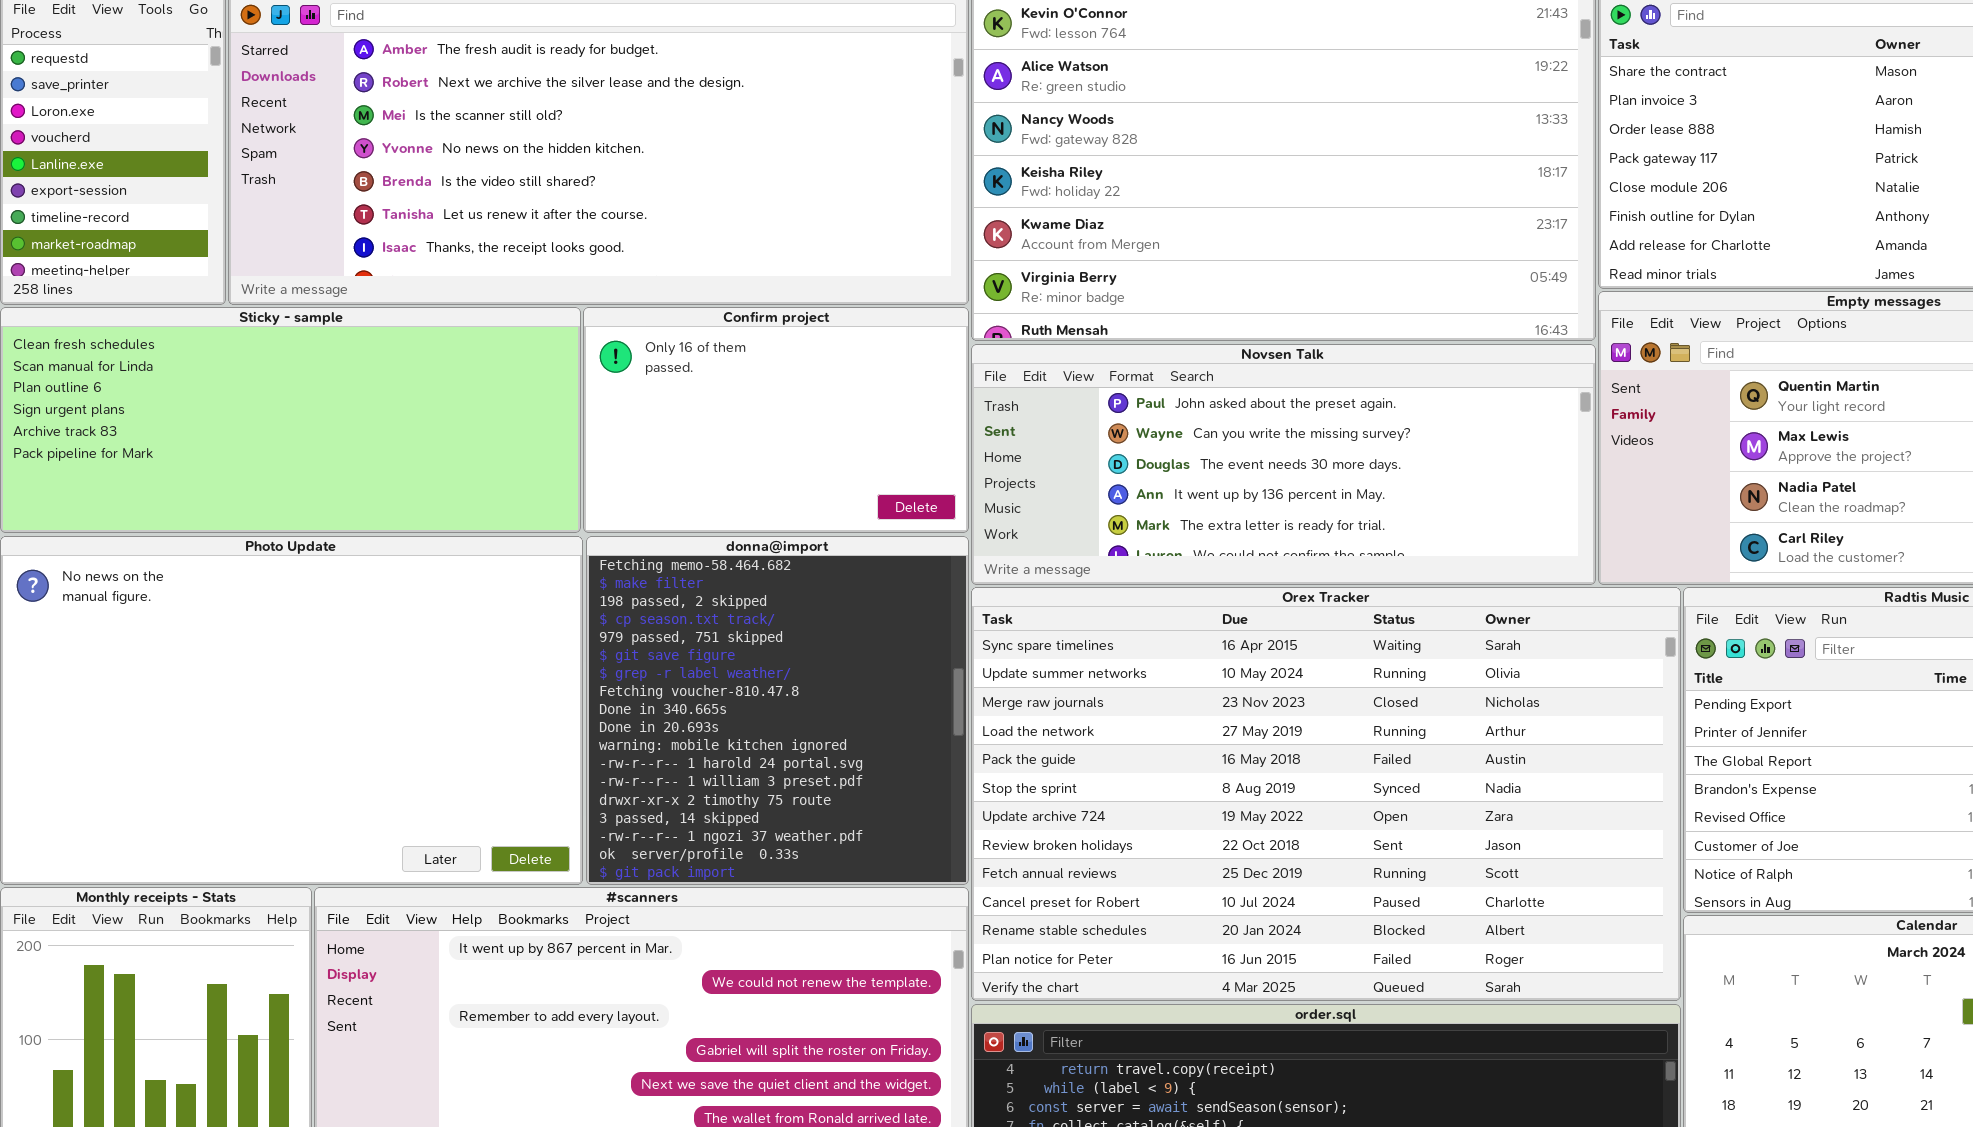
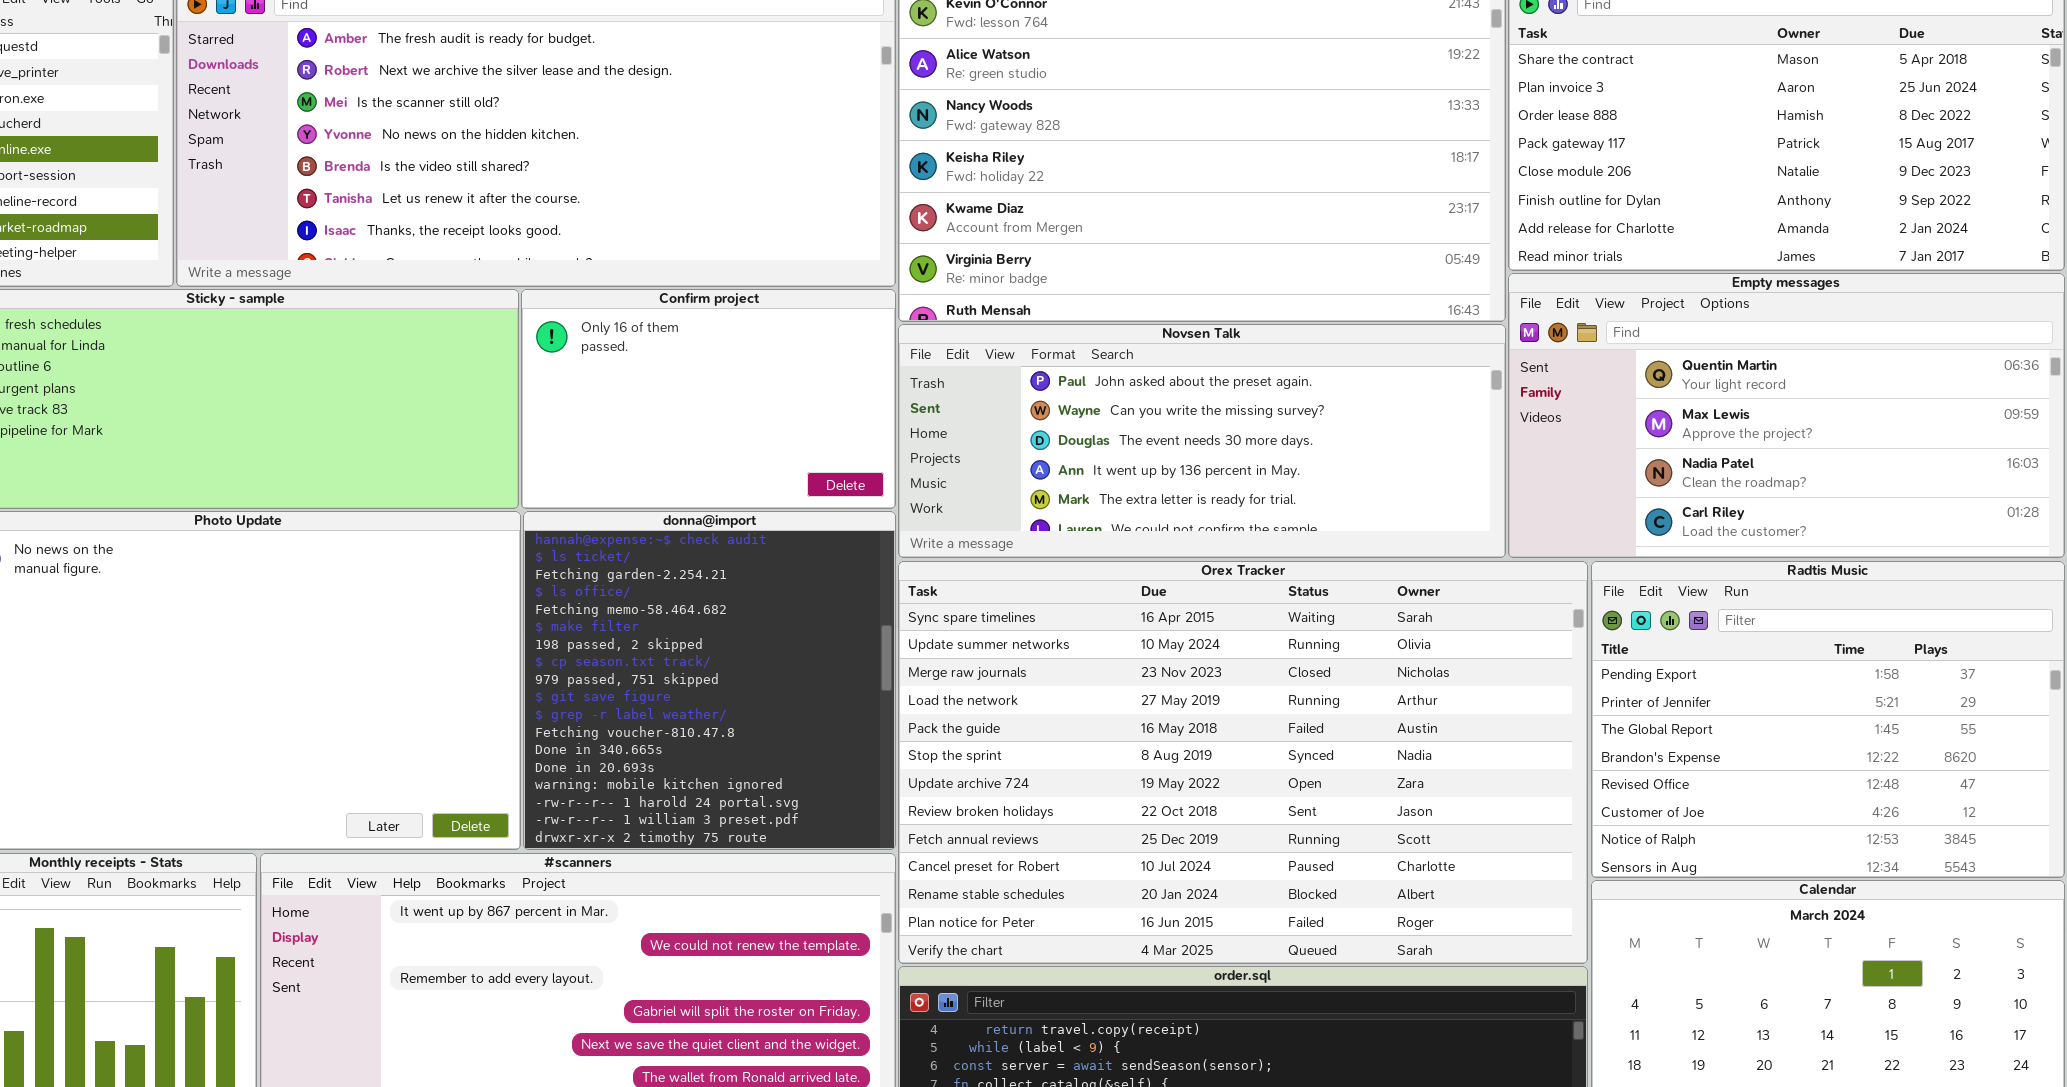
donna@import: [586,536,969,885] -> [523,511,896,850], scrolled up 4 rows

